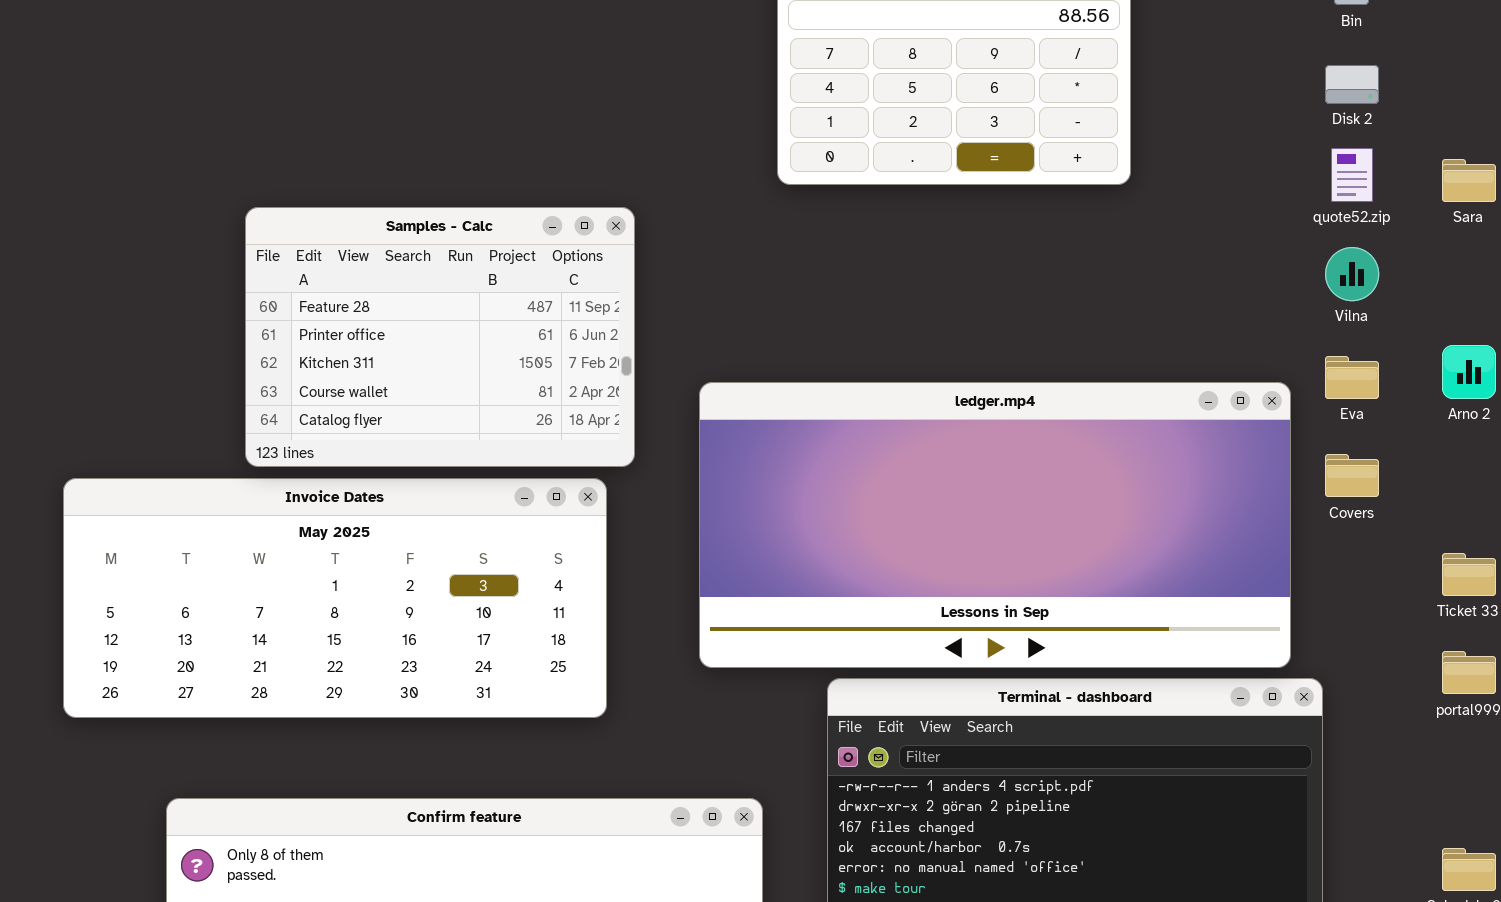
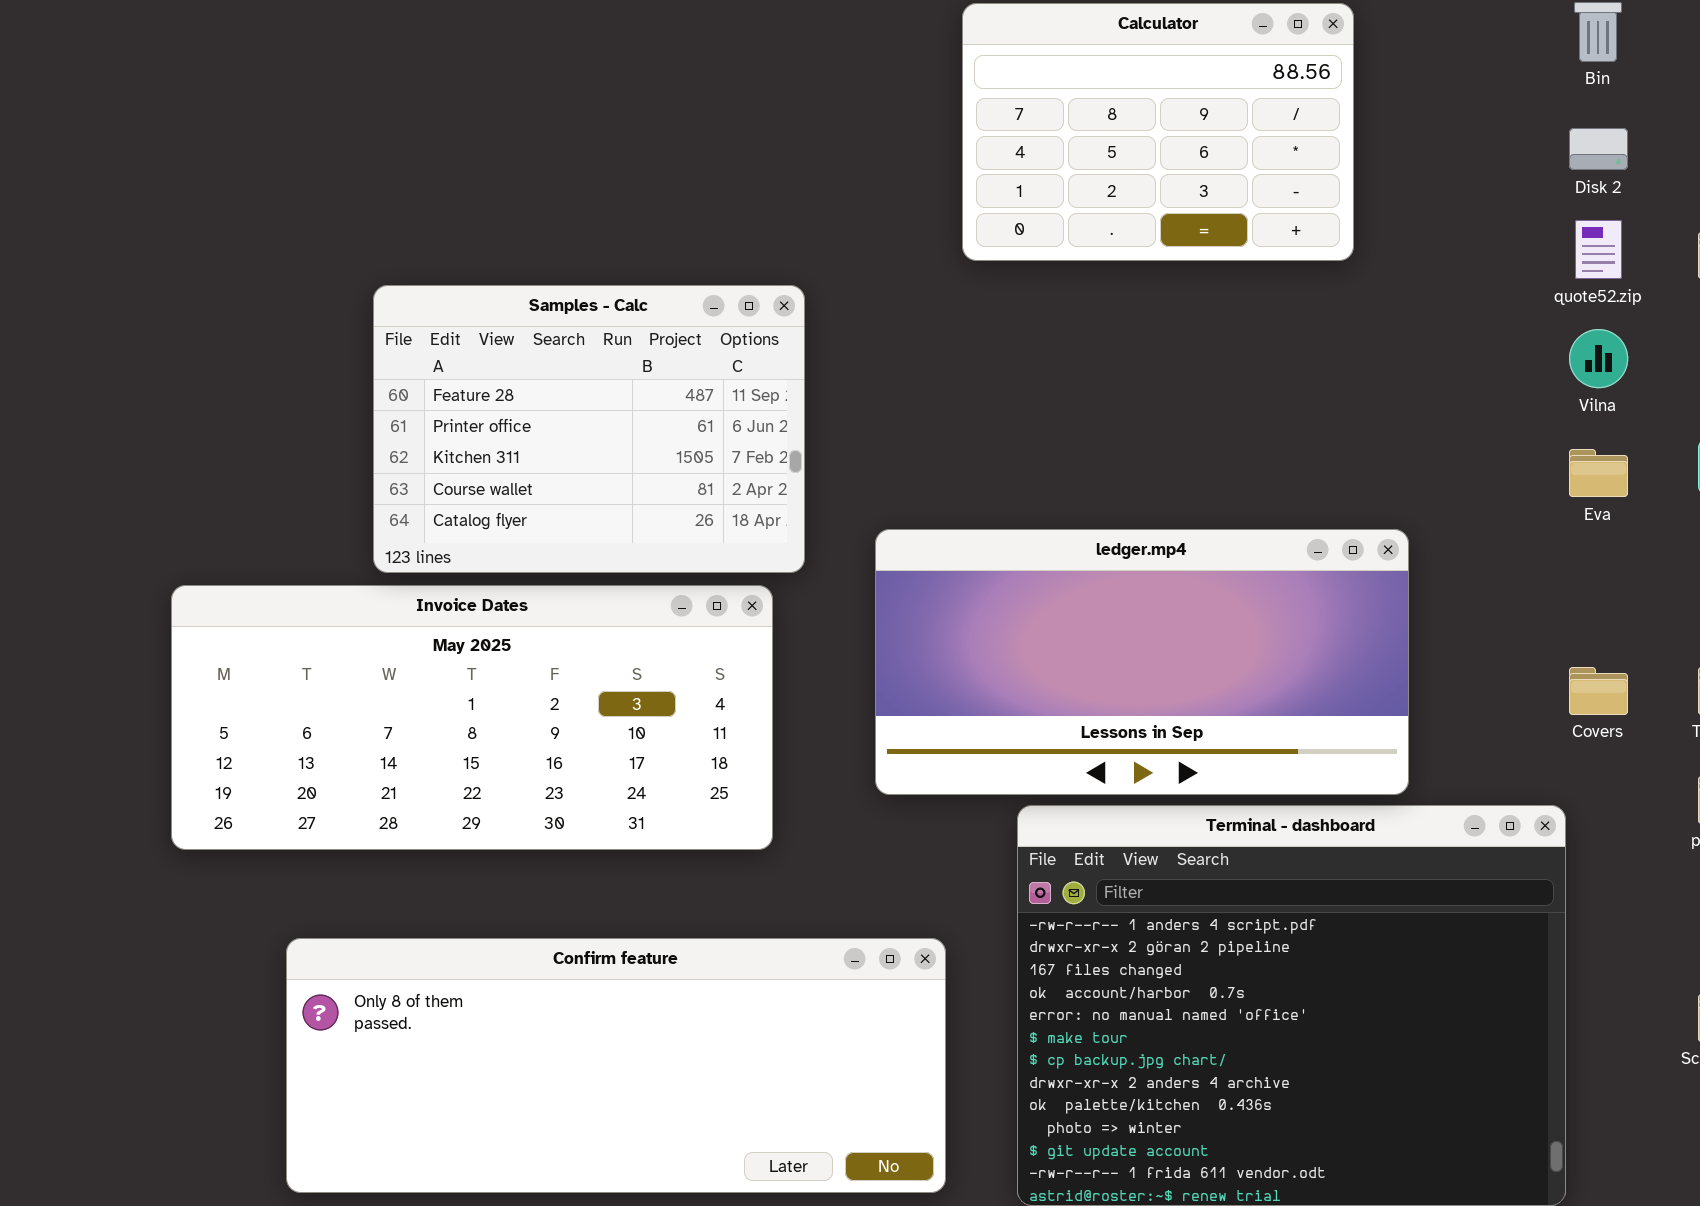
ledger.mp4: [699,382,1291,668] -> [875,529,1409,795], resized
Covers: [1325,454,1379,497] -> [1569,667,1628,715], moved

